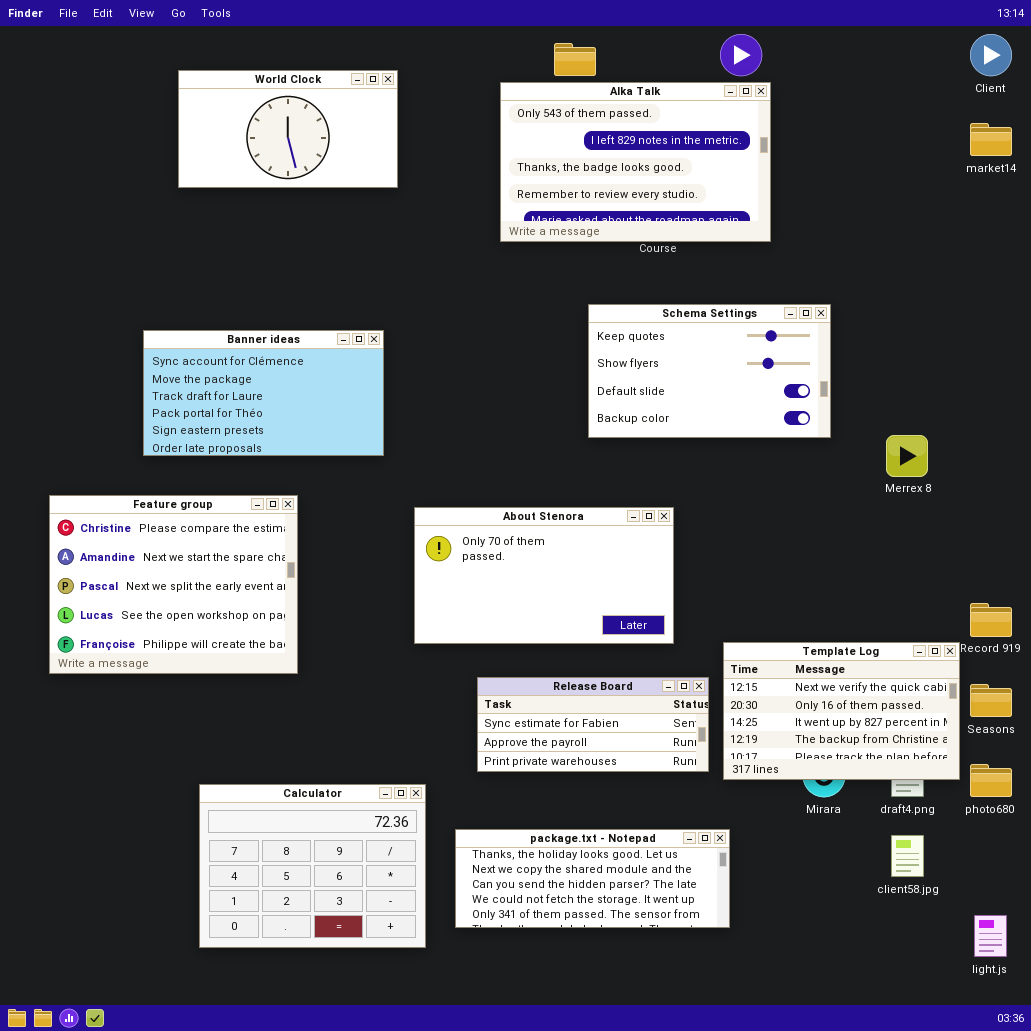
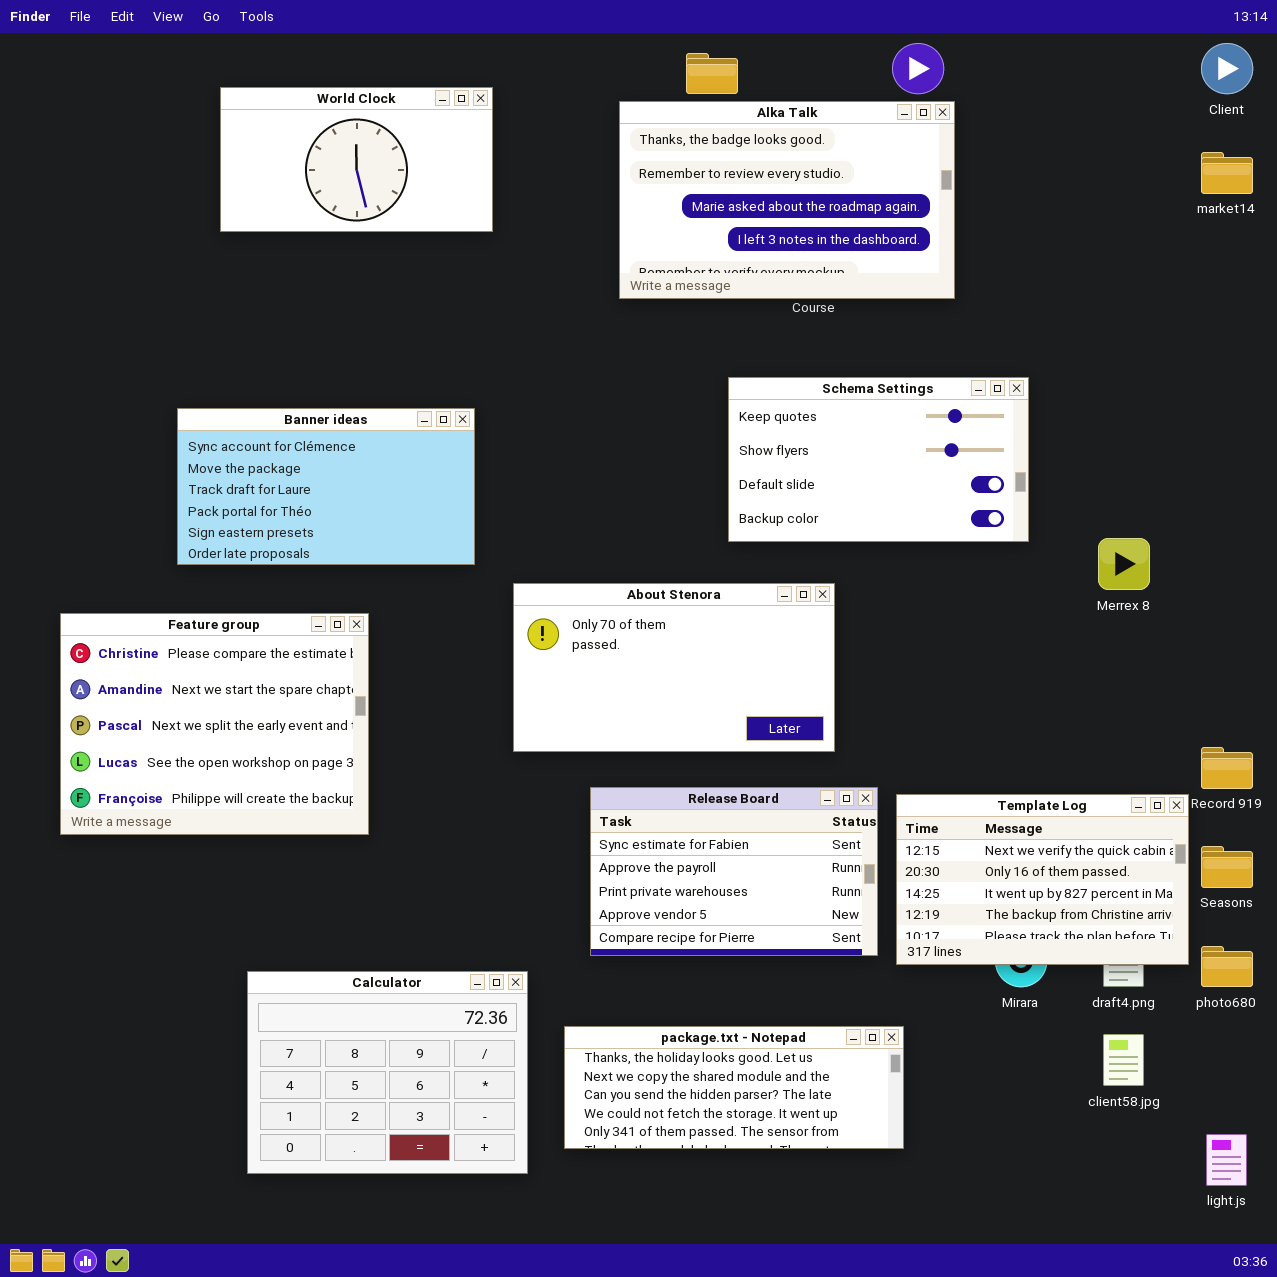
Alka Talk: [500,82,771,242] -> [619,101,955,299], scrolled down 2 rows
About Stenora: [414,507,674,644] -> [513,583,835,752], moved
Release Board: [477,677,709,772] -> [590,787,878,956], resized

